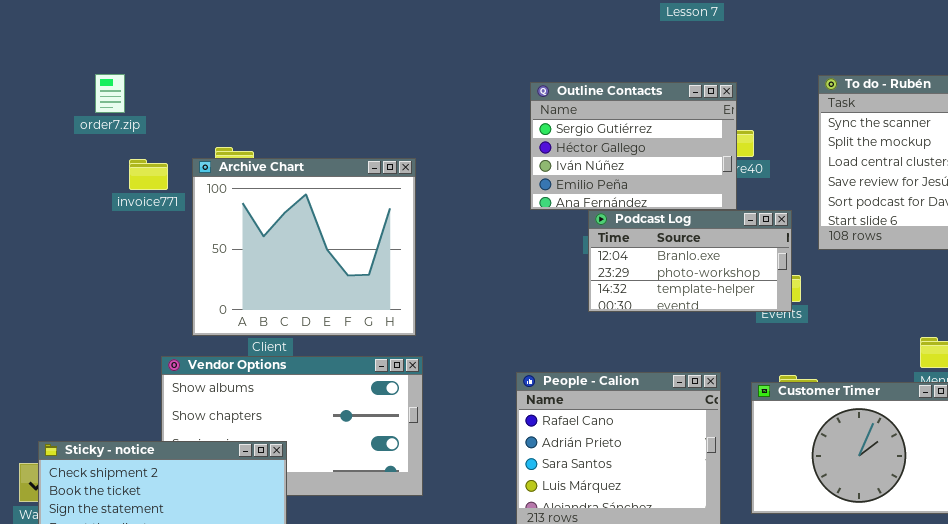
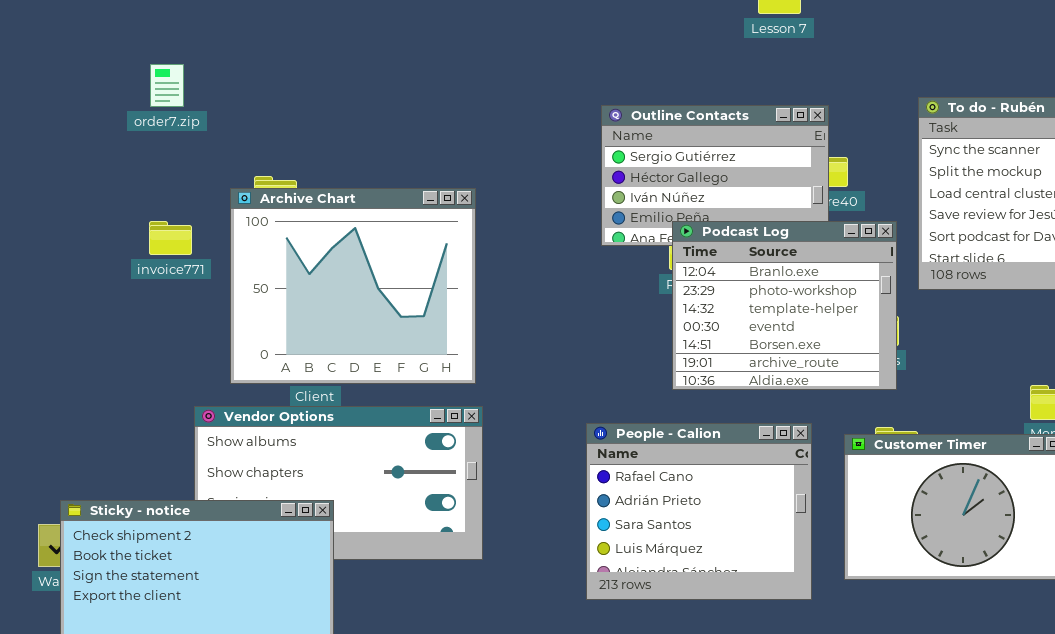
order7.zip: [95,74,125,113] -> [150,64,184,107], moved
invoice771: [129,159,168,190] -> [149,221,192,255], moved
Podcast Log: [588,210,792,312] -> [672,221,897,390], moved, resized

